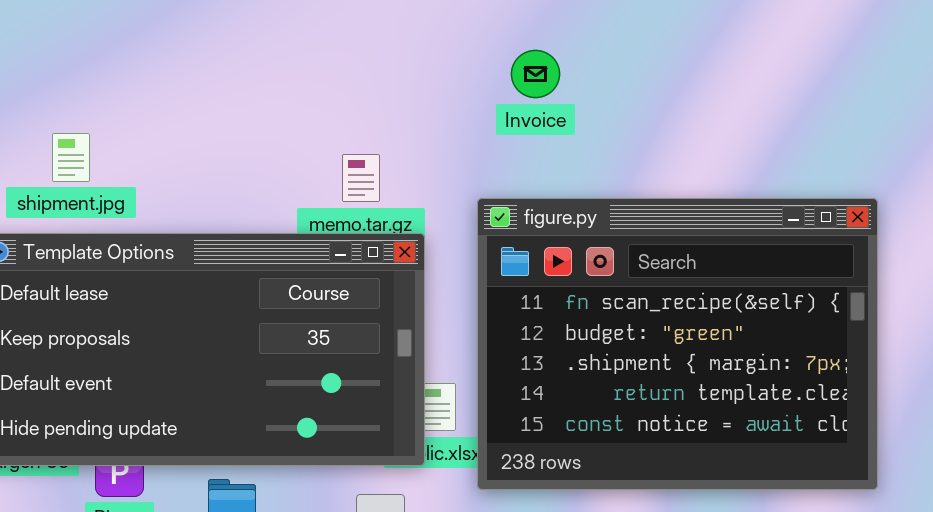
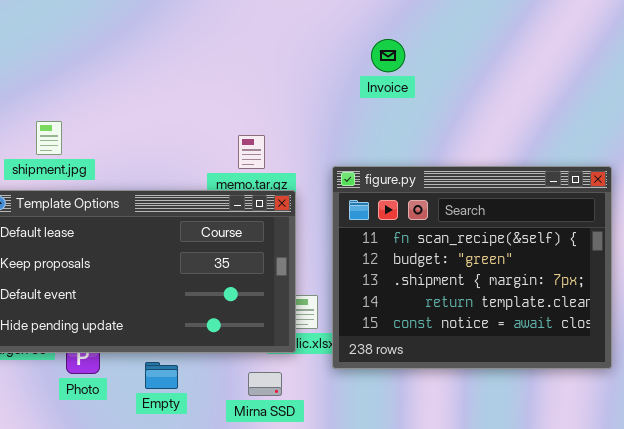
Invoice: [511,50,560,98] -> [371,39,405,72], moved

